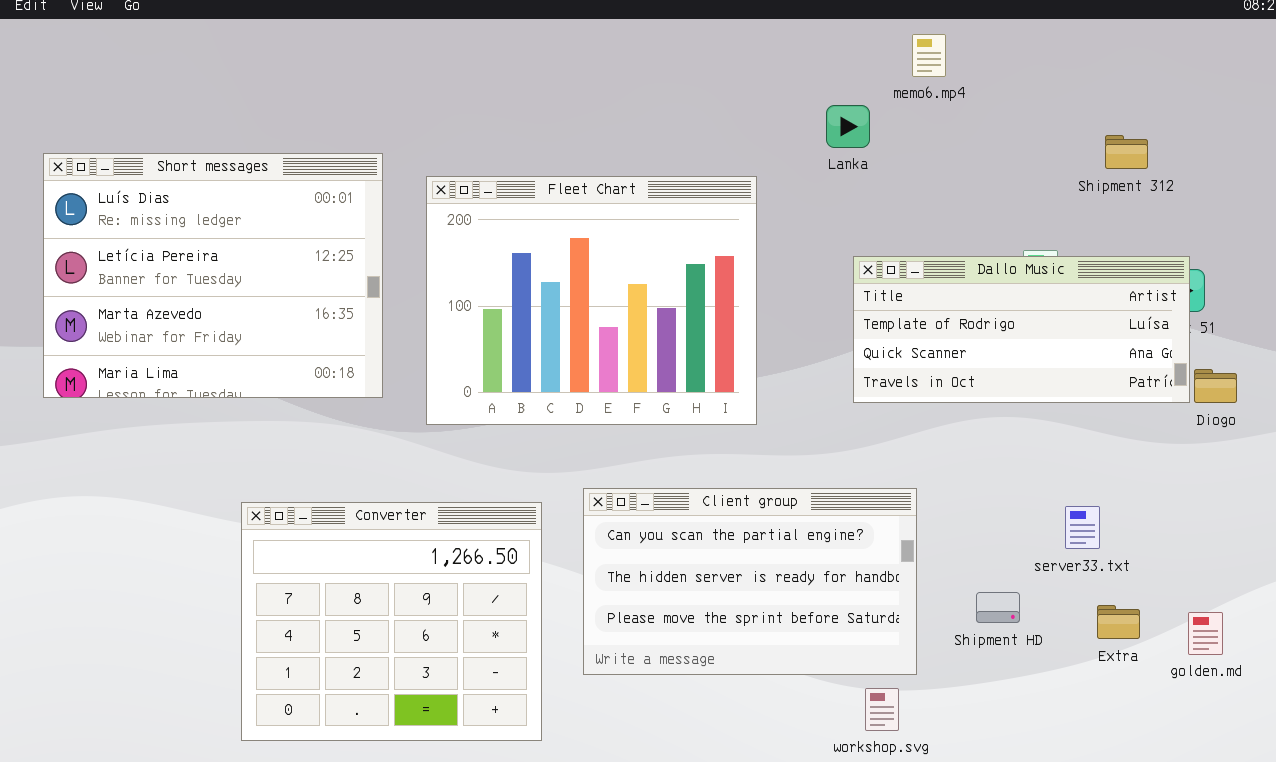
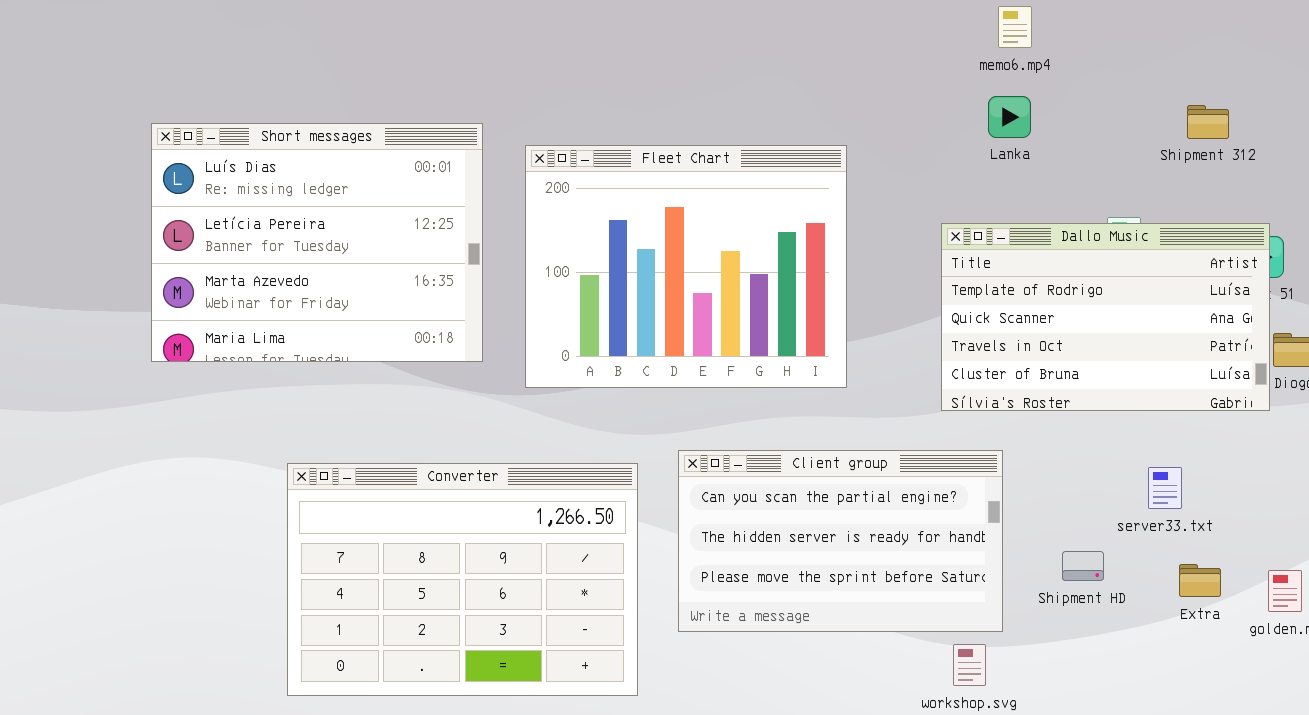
Lanka: [826,105,870,148] -> [988,96,1031,138], moved
Dallo Music: [853,256,1190,403] -> [941,223,1270,411], resized
Converter: [241,502,542,741] -> [287,463,638,696], resized

